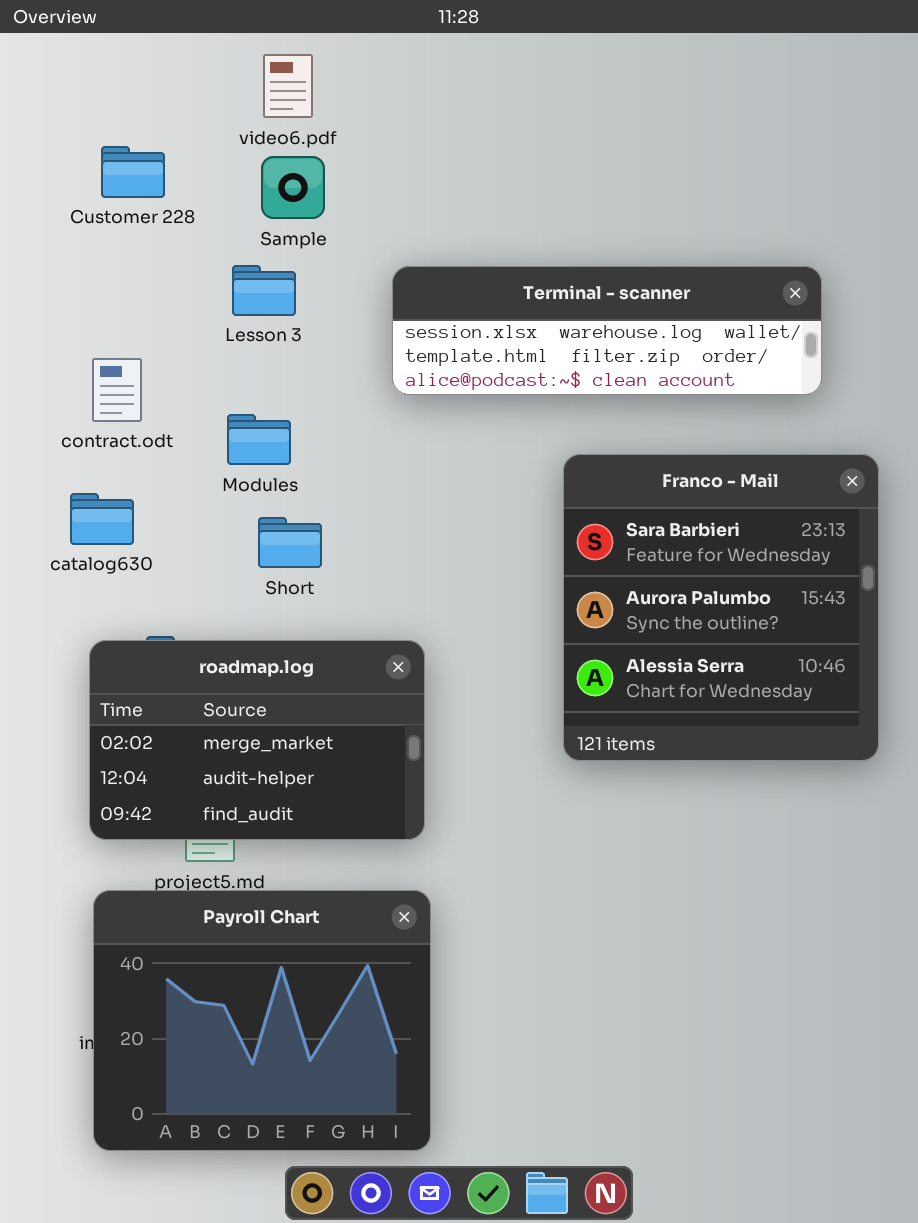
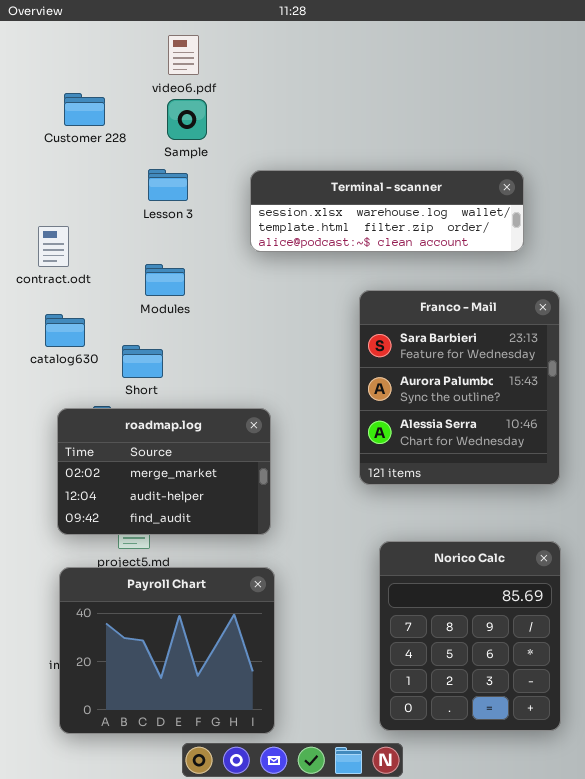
contract.odt: [92,358,142,422] -> [38,226,69,267], moved
Short: [258,517,322,568] -> [122,345,163,378], moved
Norico Calc: none -> [379,541,561,731], opened

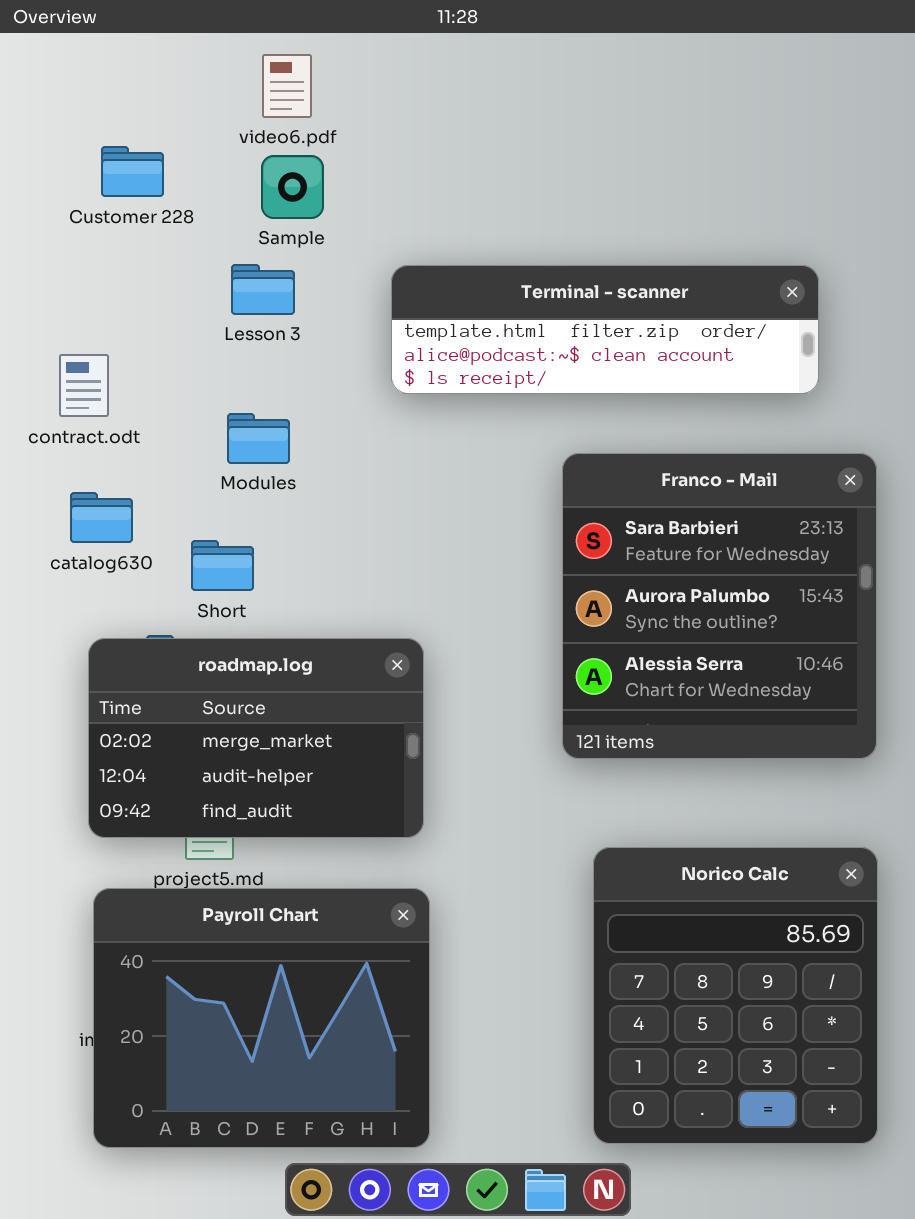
Terminal - scanner: [250,170,524,252] -> [391,265,819,394], scrolled down 1 row

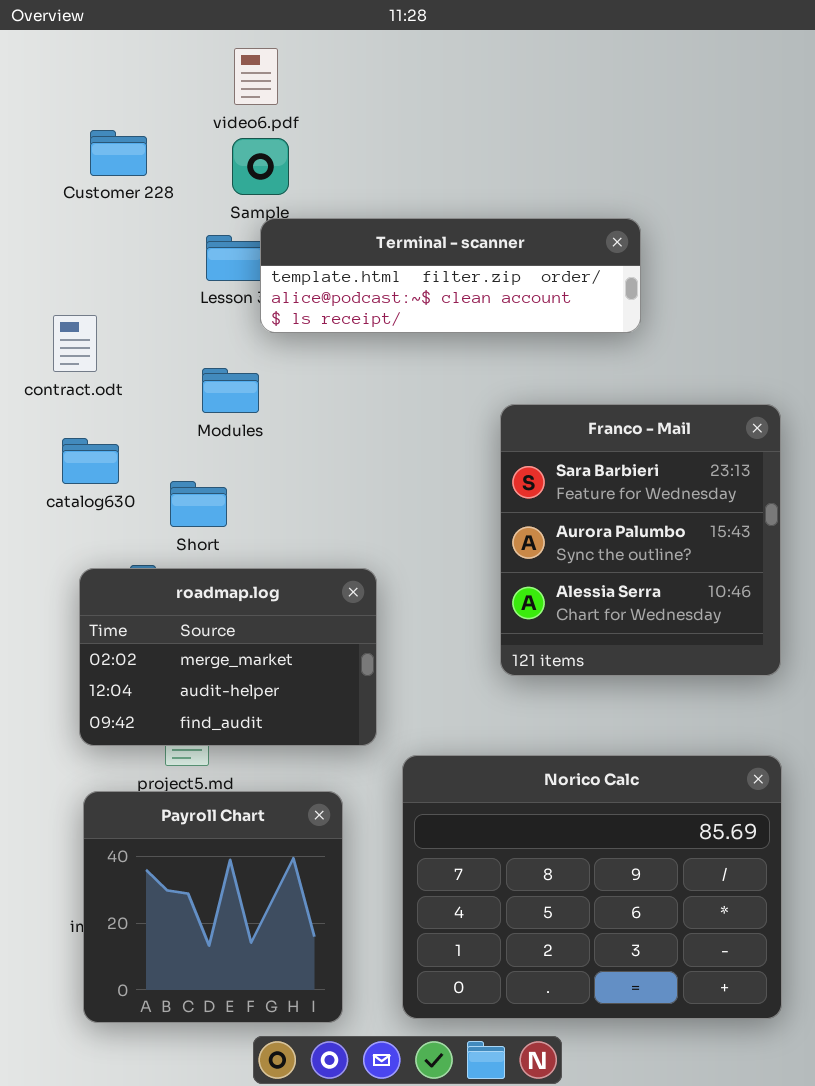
Terminal - scanner: [391,265,819,394] -> [260,218,641,333], moved
Norico Calc: [593,847,878,1144] -> [402,755,782,1019], resized
Payroll Chart: [93,888,430,1148] -> [83,791,343,1023], resized

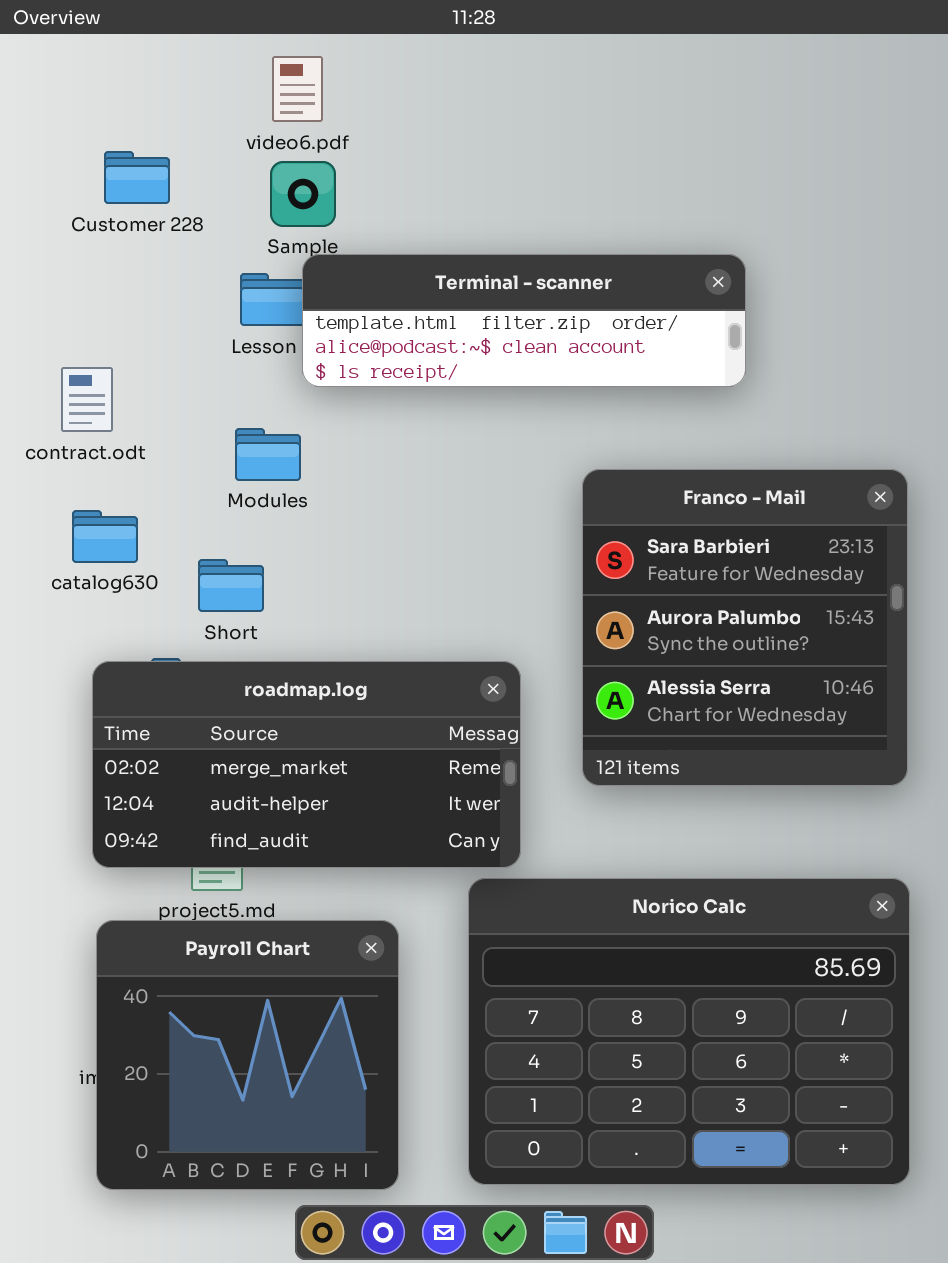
roadmap.log: [79,568,377,746] -> [92,661,521,868], resized

